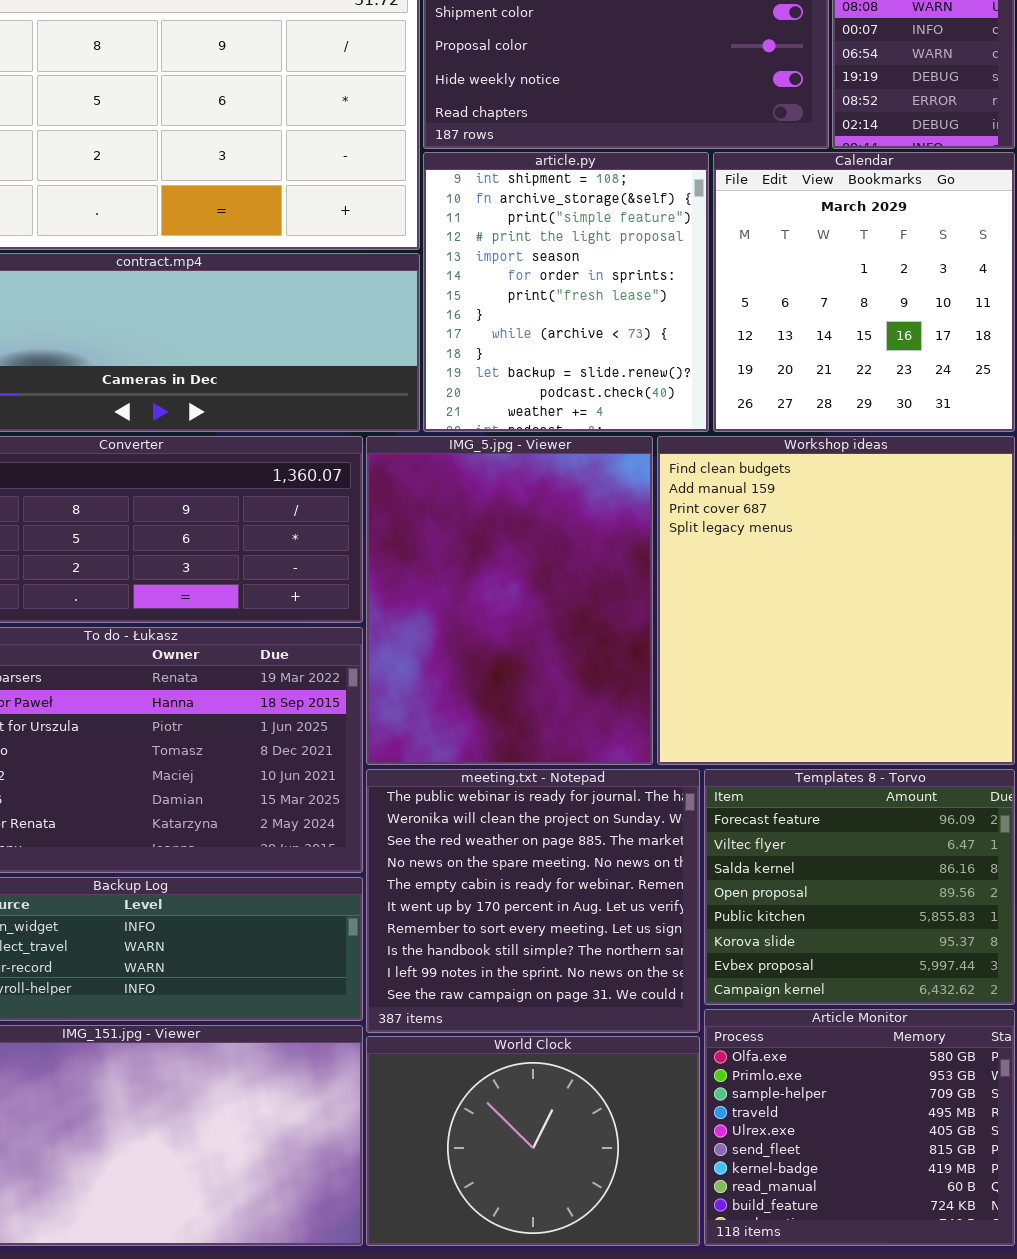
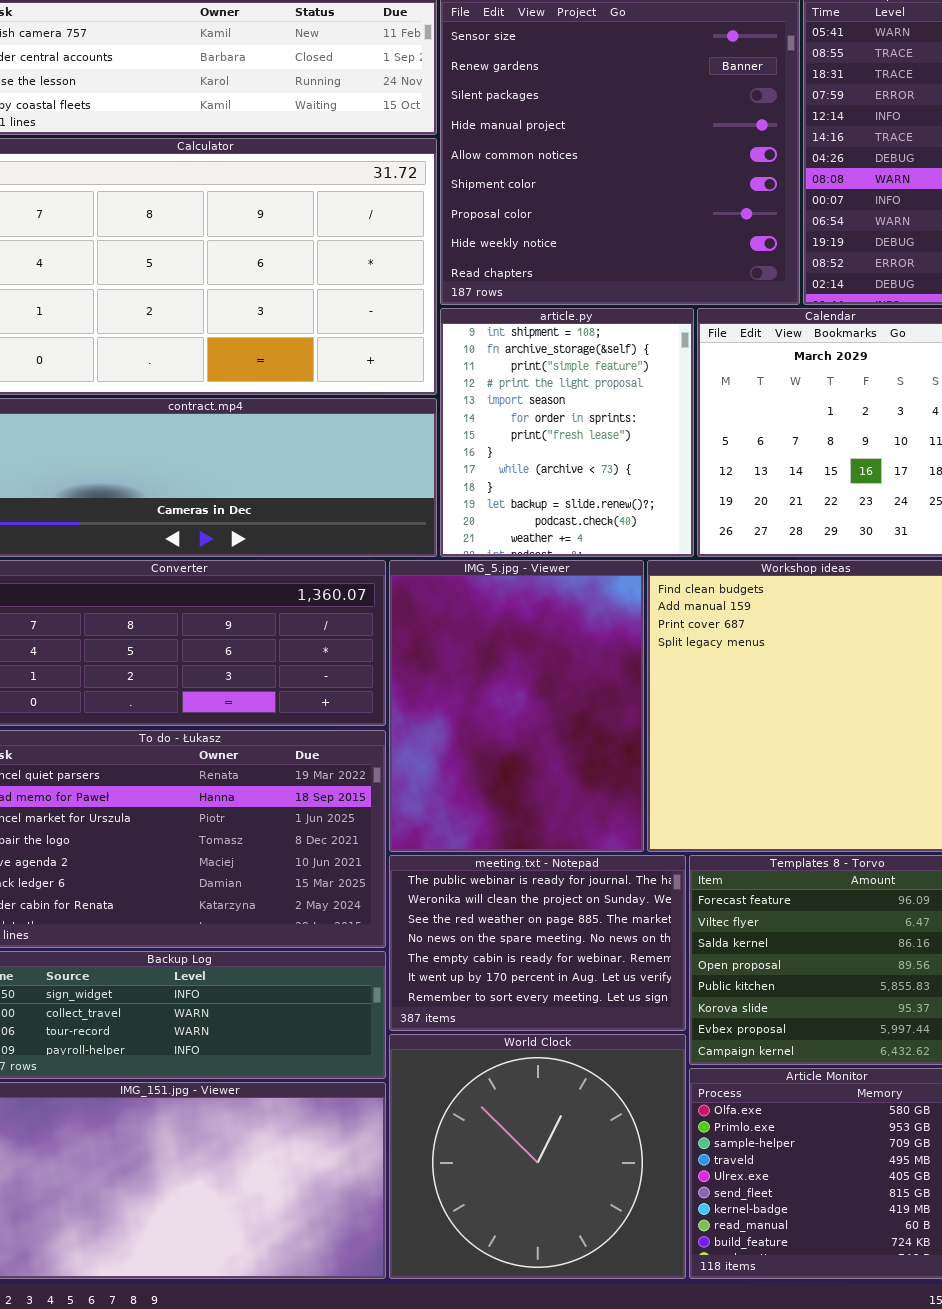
meeting.txt - Notepad: [366,769,700,1033] -> [389,855,686,1031], resized
World Clock: [366,1036,700,1246] -> [389,1034,686,1279], resized

